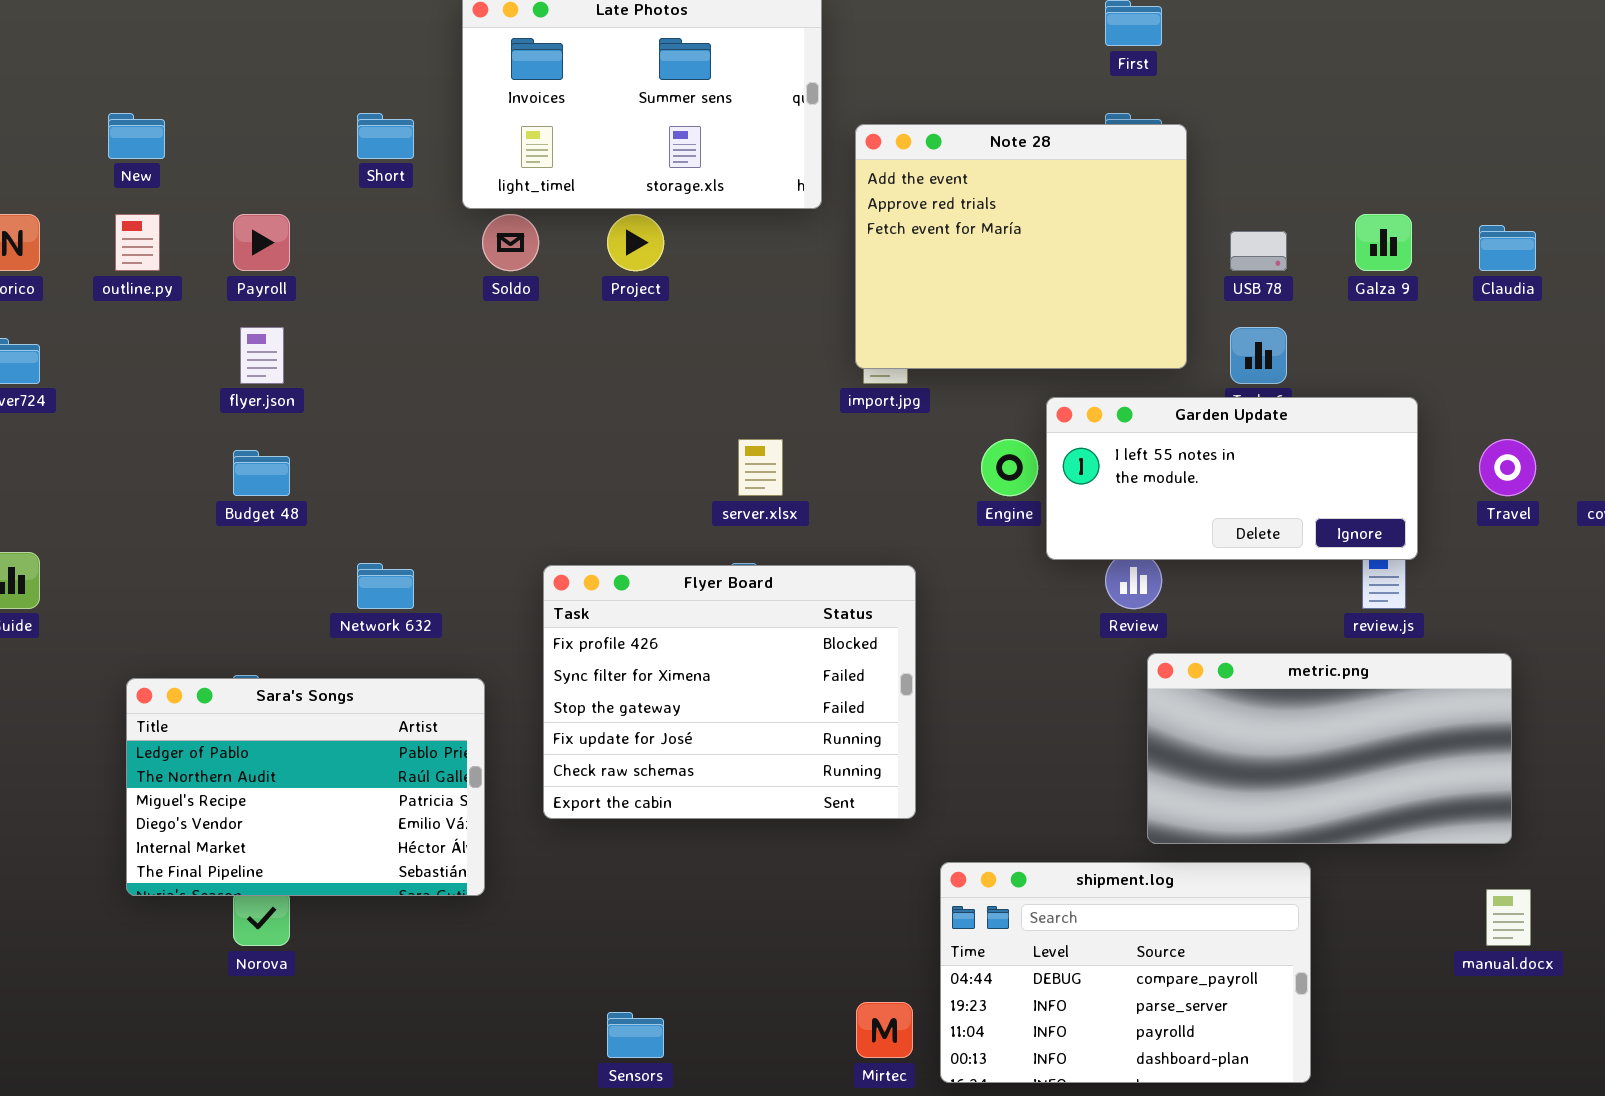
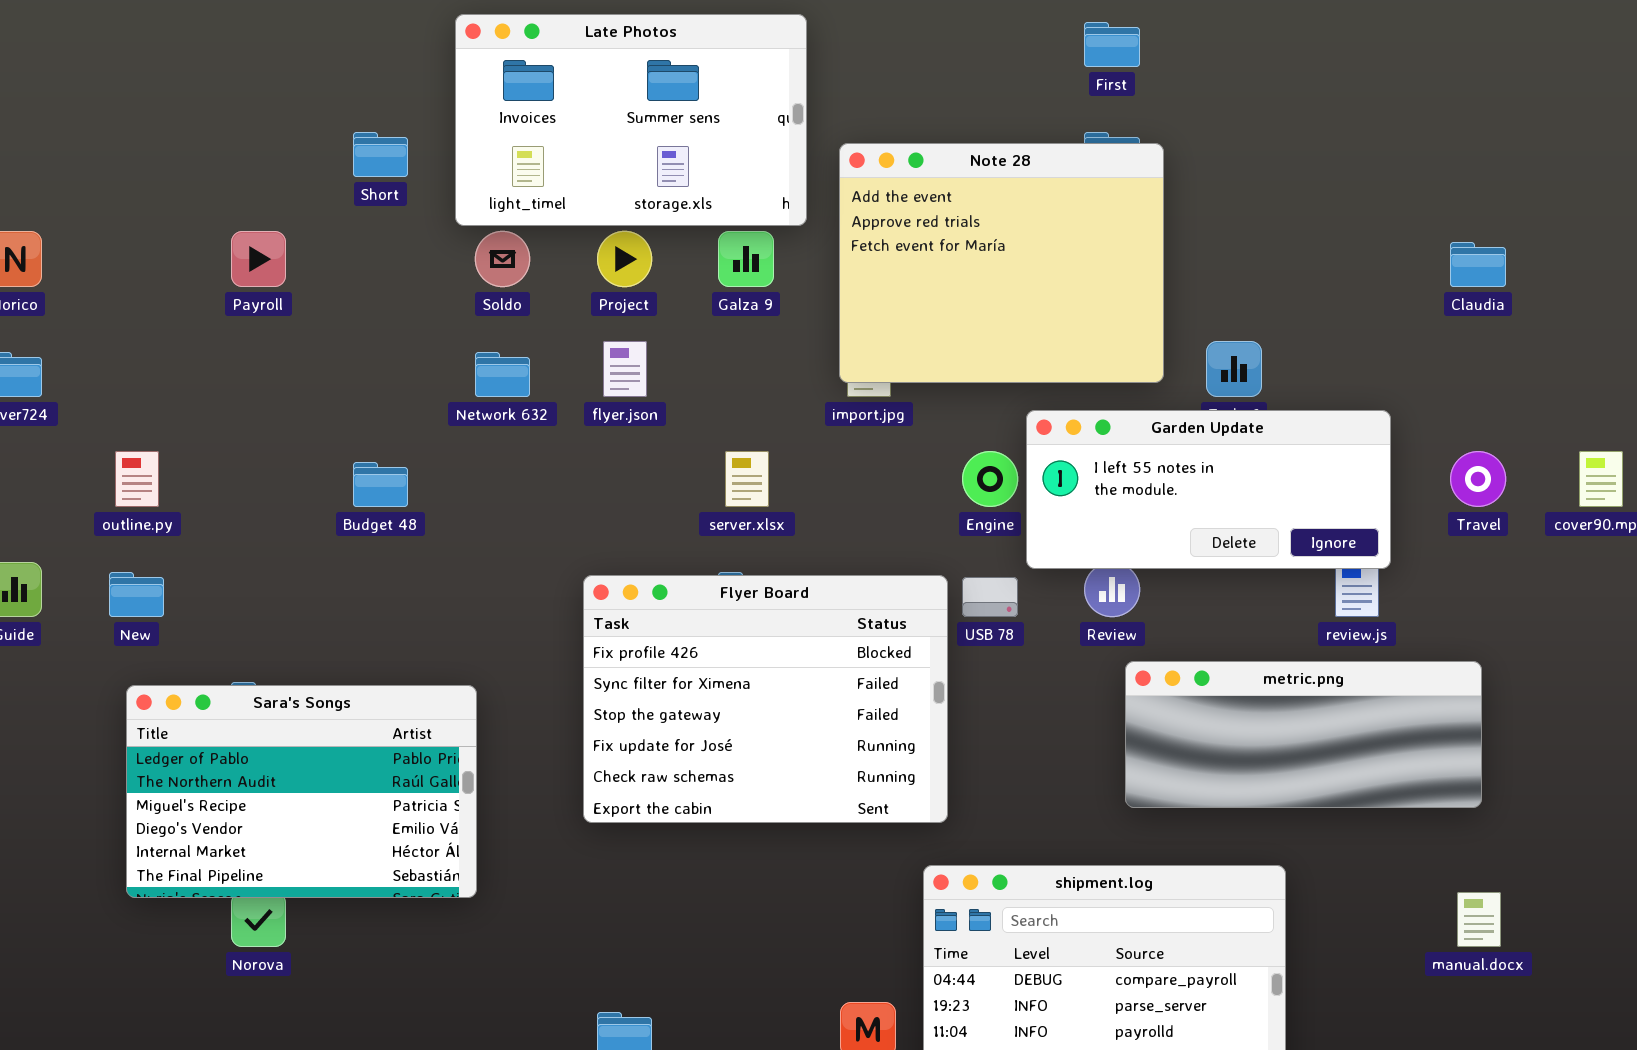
New: [108,113,165,159] -> [109,572,164,617], moved
outline.py: [115,214,160,271] -> [115,451,159,507], moved
Galza 9: [1355,214,1412,271] -> [718,231,774,287], moved
USB 78: [1230,231,1287,271] -> [962,577,1018,617], moved
flyer.json: [240,327,284,384] -> [603,341,647,397], moved
Budget 48: [233,450,290,496] -> [353,462,408,507], moved
Network 632: [357,563,414,609] -> [475,352,530,397], moved
Flyer Board: [543,565,916,819] -> [583,575,948,823], moved
metric.png: [1147,653,1512,844] -> [1125,661,1482,808], resized

